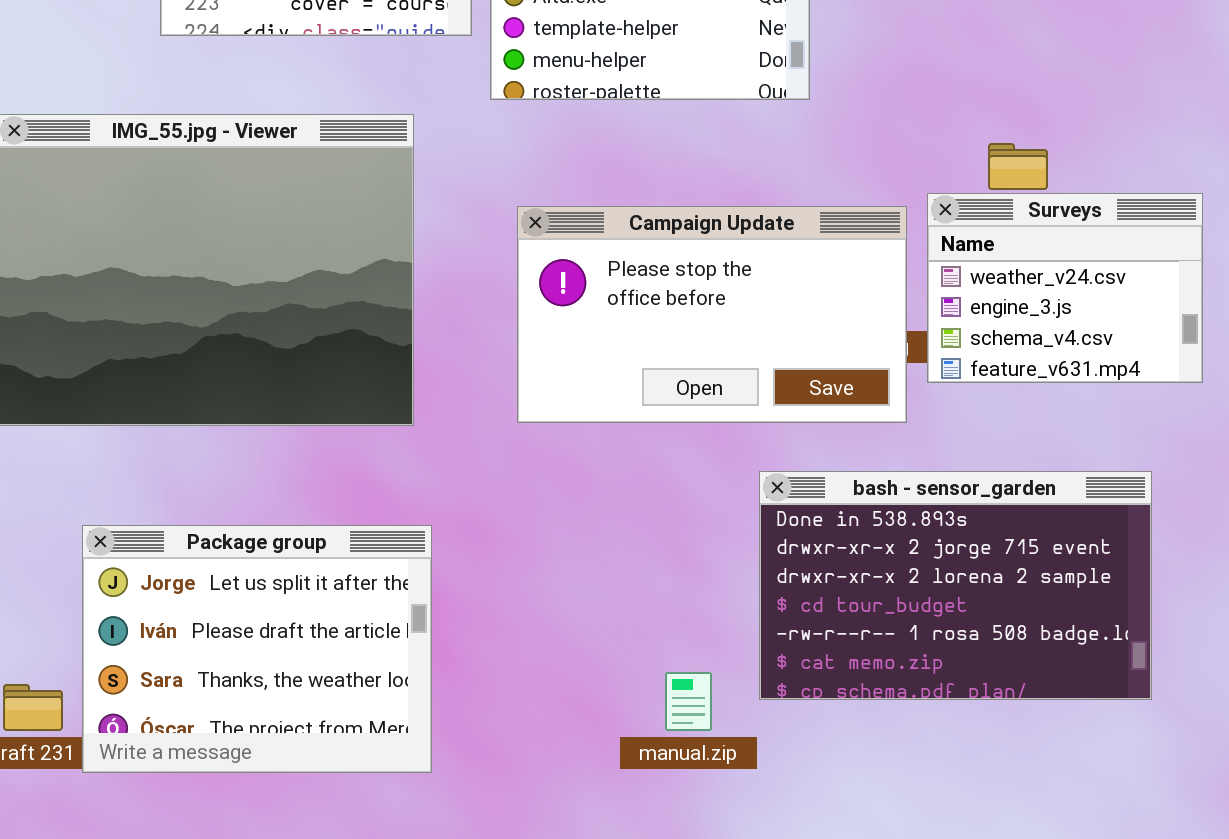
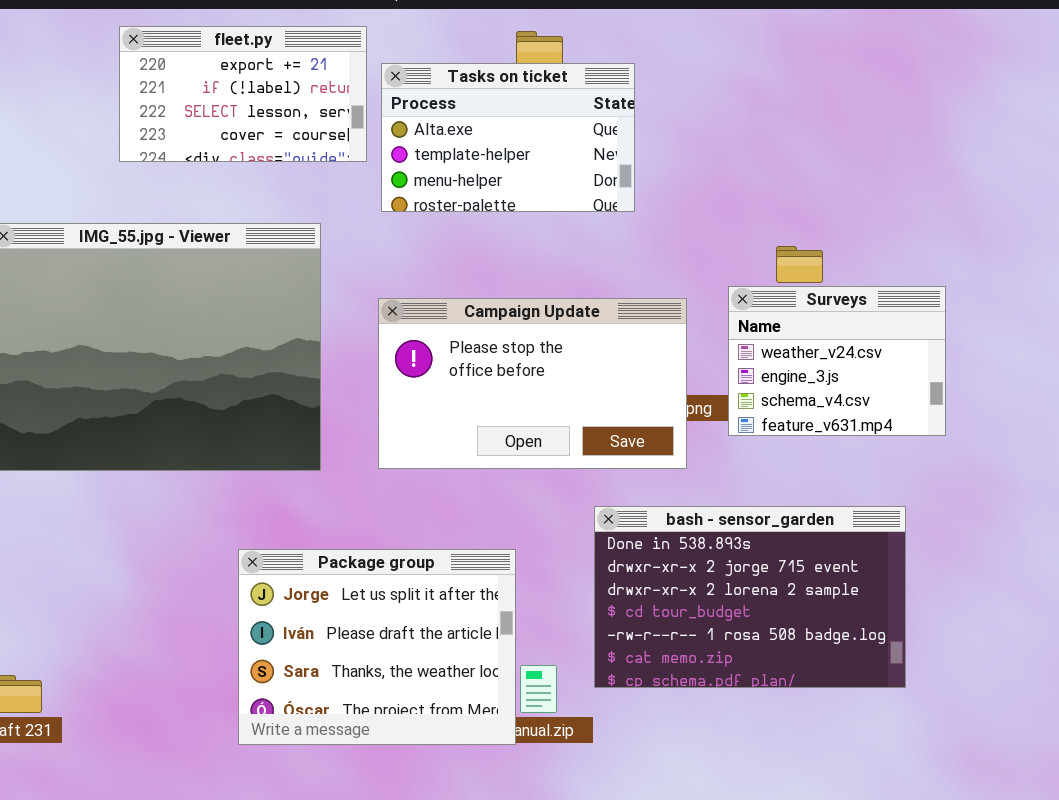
Campaign Update: [517,206,907,423] -> [378,298,687,469], moved
Package group: [82,525,432,773] -> [238,549,516,745], moved

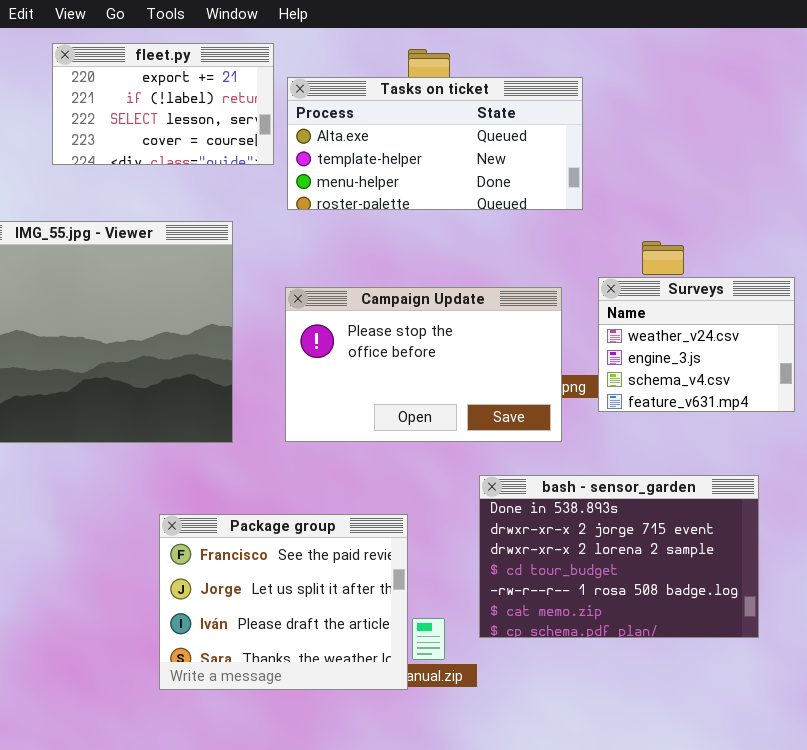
Tasks on ticket: [381,63,635,212] -> [287,77,583,210], resized
Package group: [238,549,516,745] -> [159,514,408,690], scrolled up 1 row

